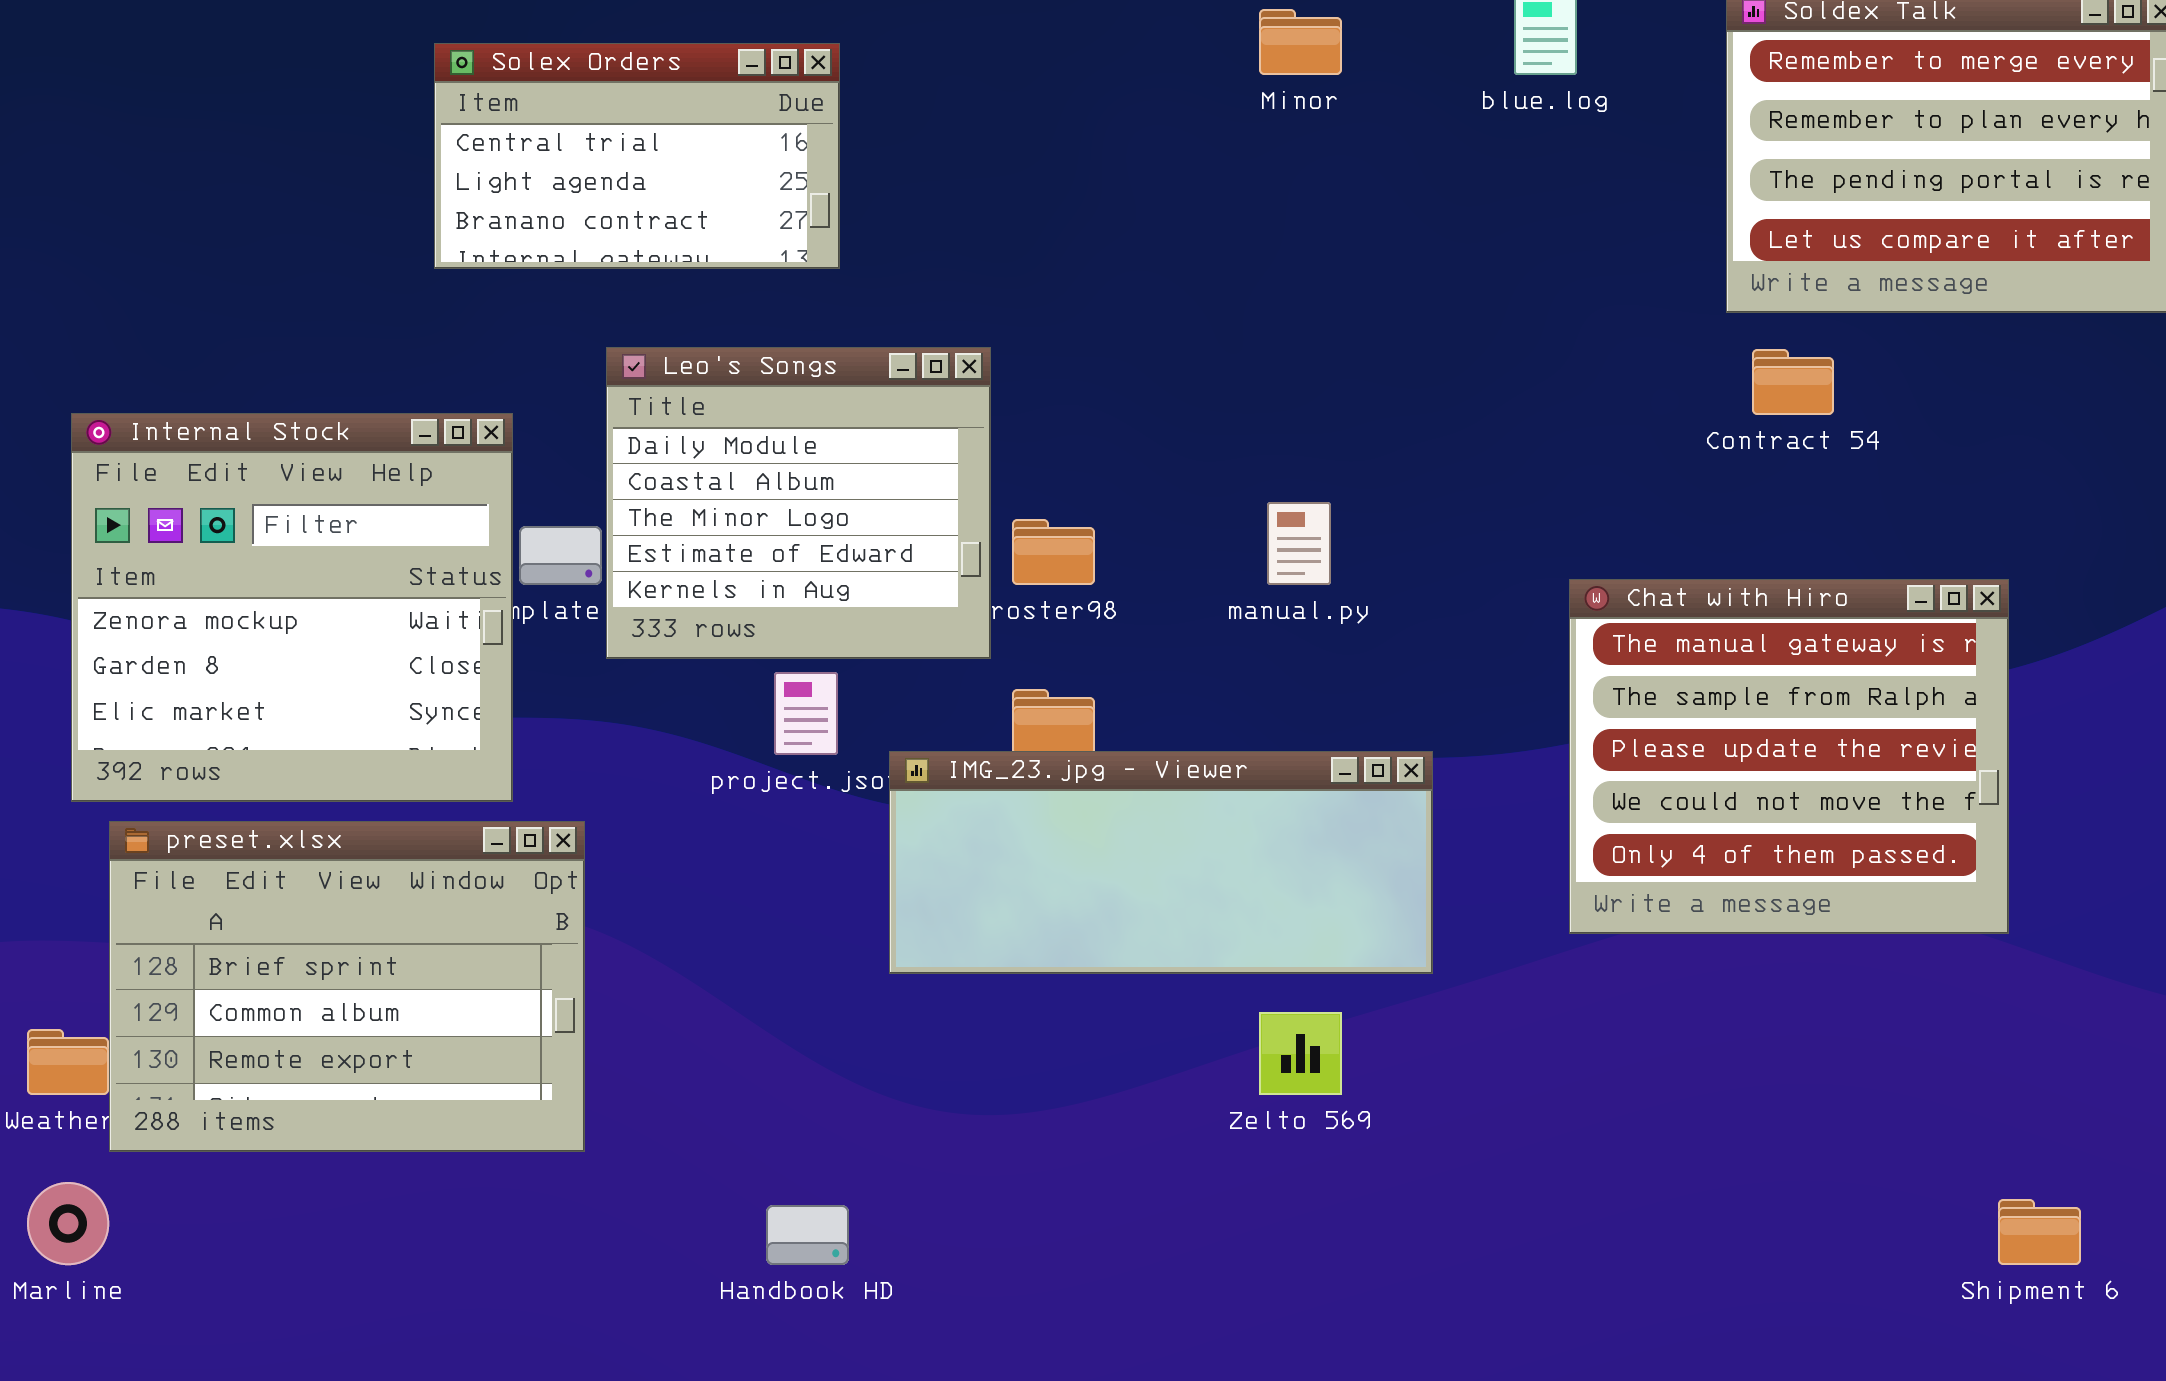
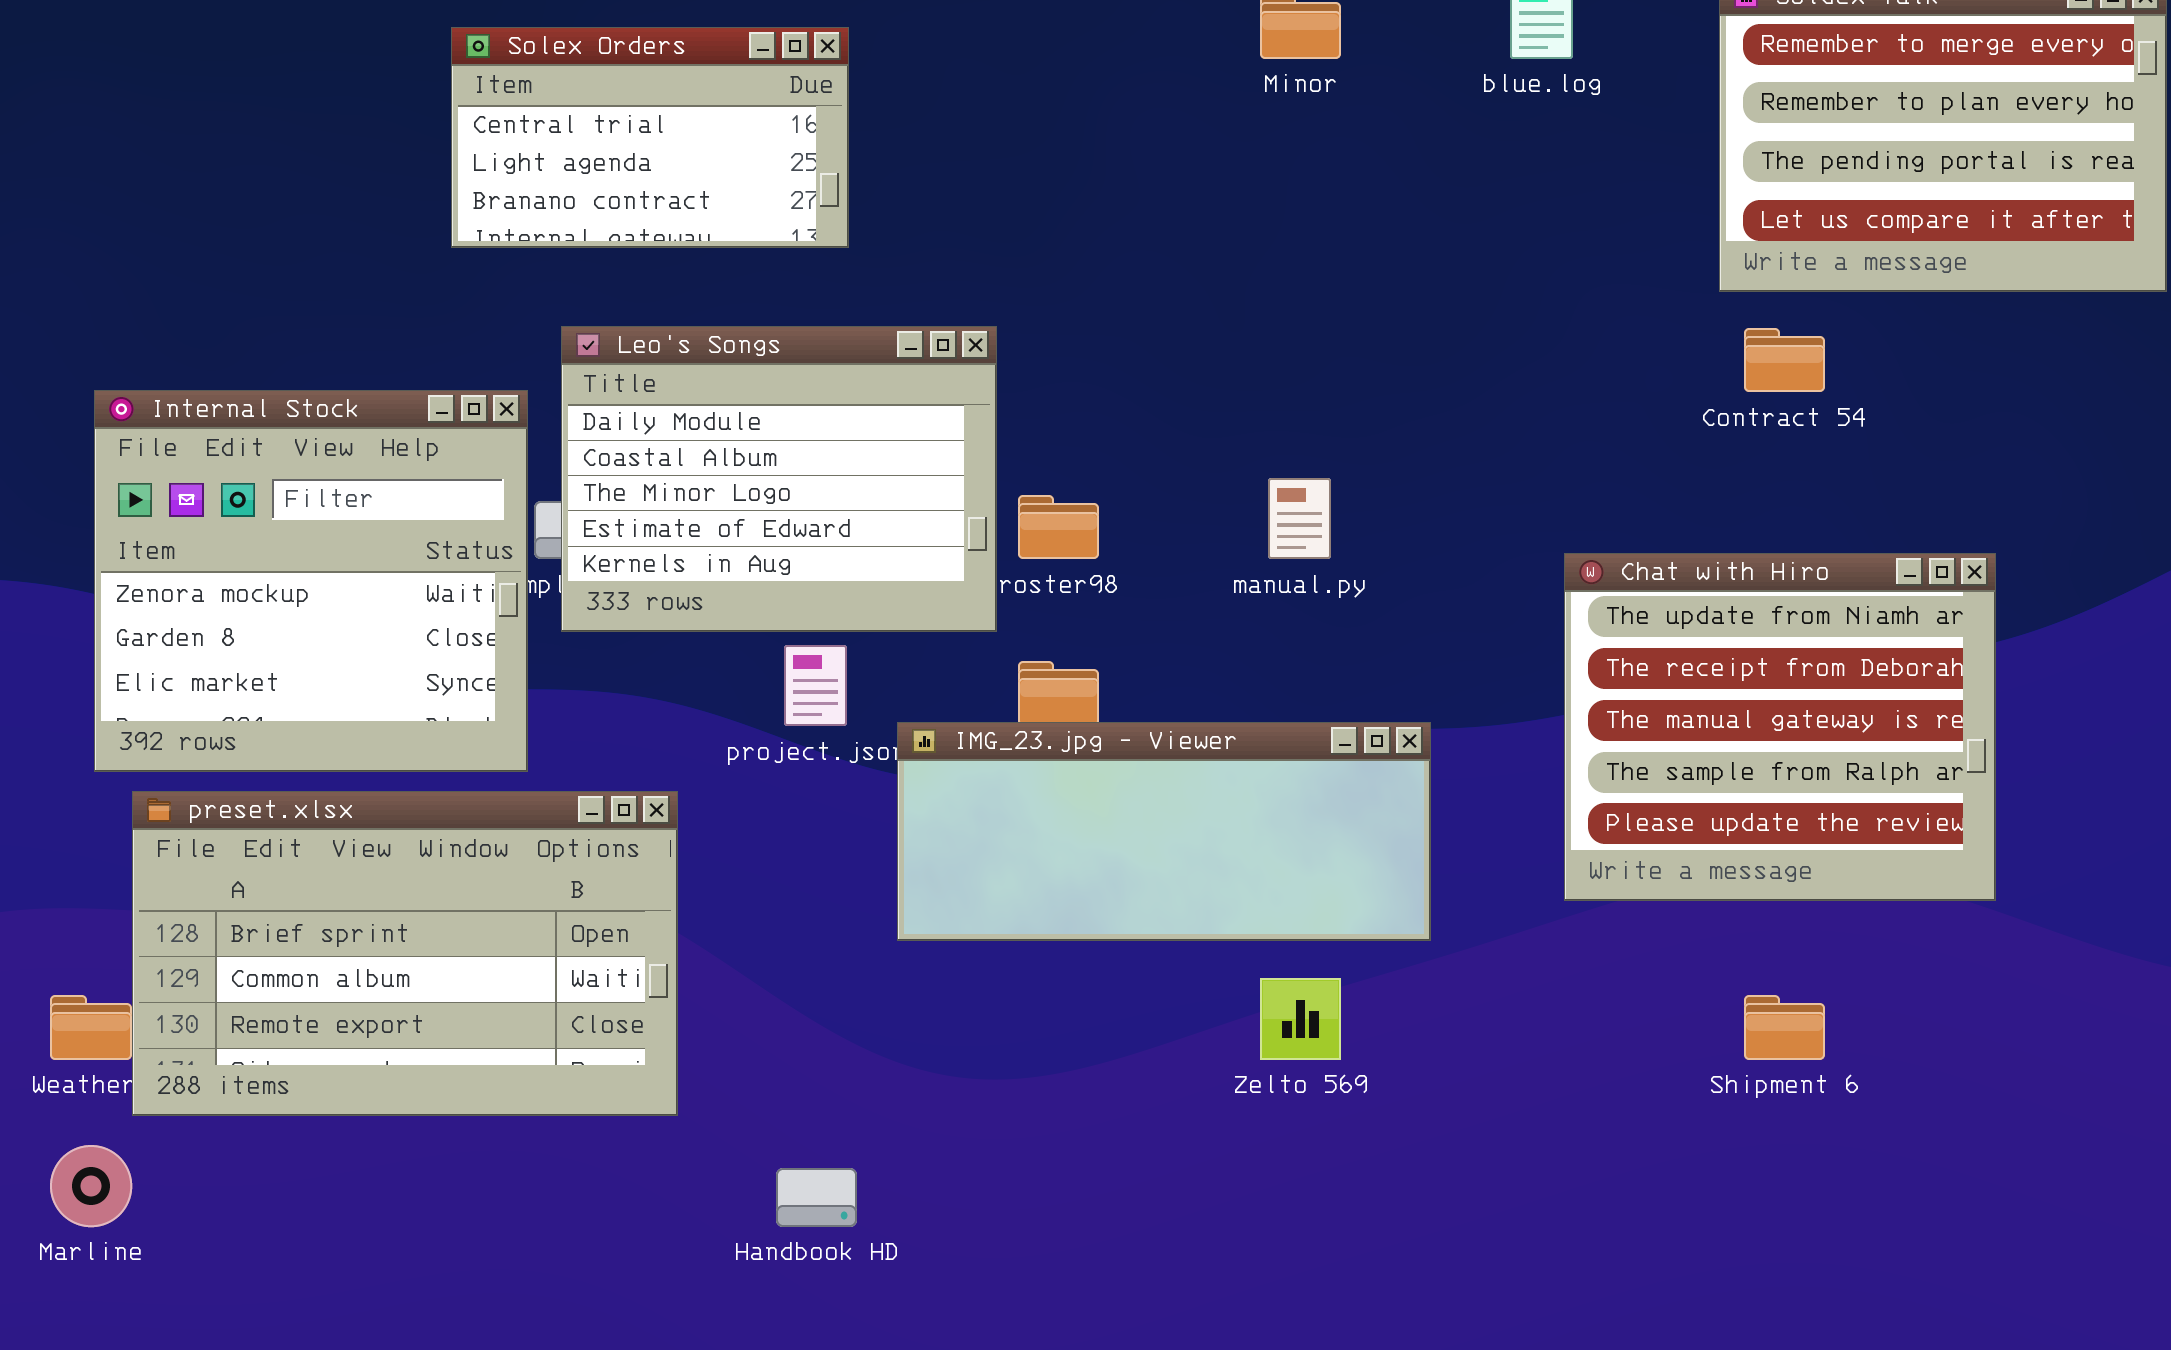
Leo's Songs: [606,347,991,659] -> [561,326,997,632], resized
Chat with Hiro: [1569,579,2009,934] -> [1564,553,1996,901], scrolled up 2 rows
preset.xlsx: [109,821,585,1152] -> [132,791,678,1116], resized
Shipment 6: [1998,1199,2081,1265] -> [1744,995,1825,1060], moved

